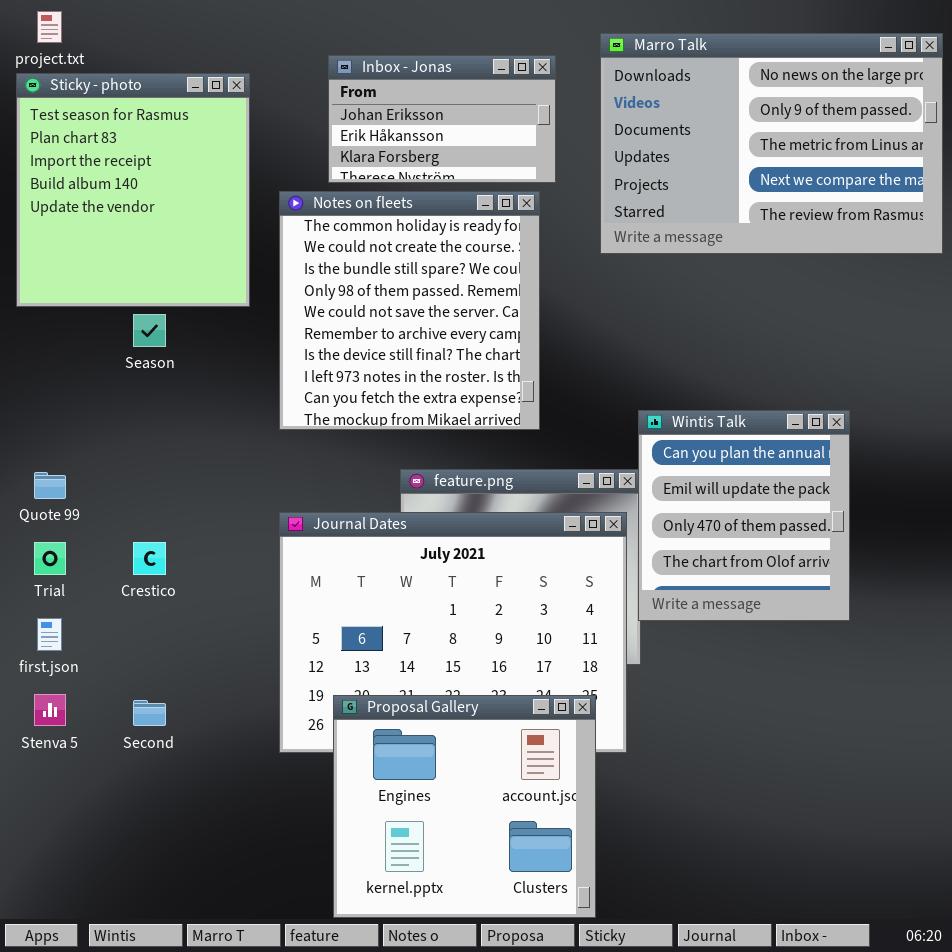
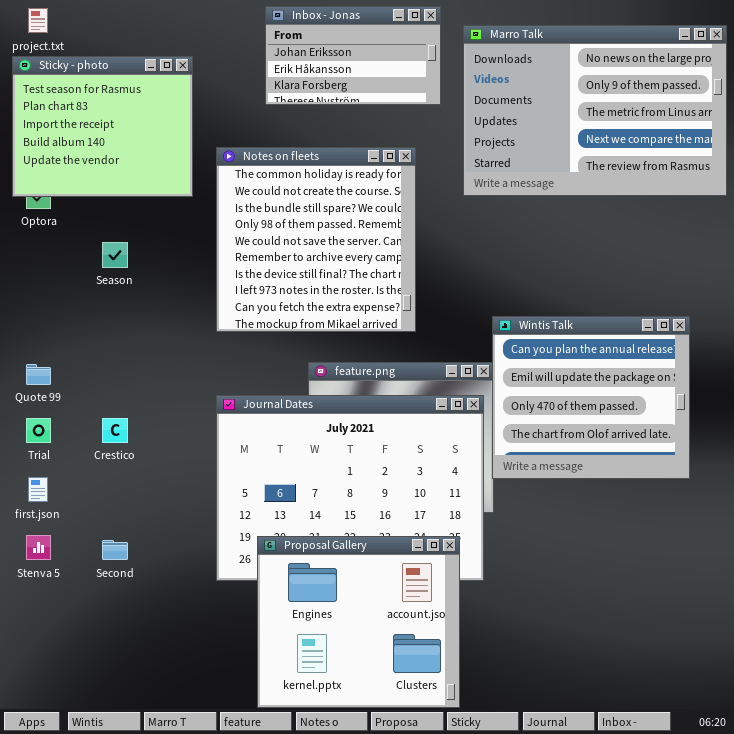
Inbox - Jonas: [328,55,556,183] -> [265,6,441,105], moved
Sticky - photo: [16,73,250,307] -> [12,56,193,197], resized
Wintis Talk: [638,410,850,621] -> [492,316,690,479], resized

